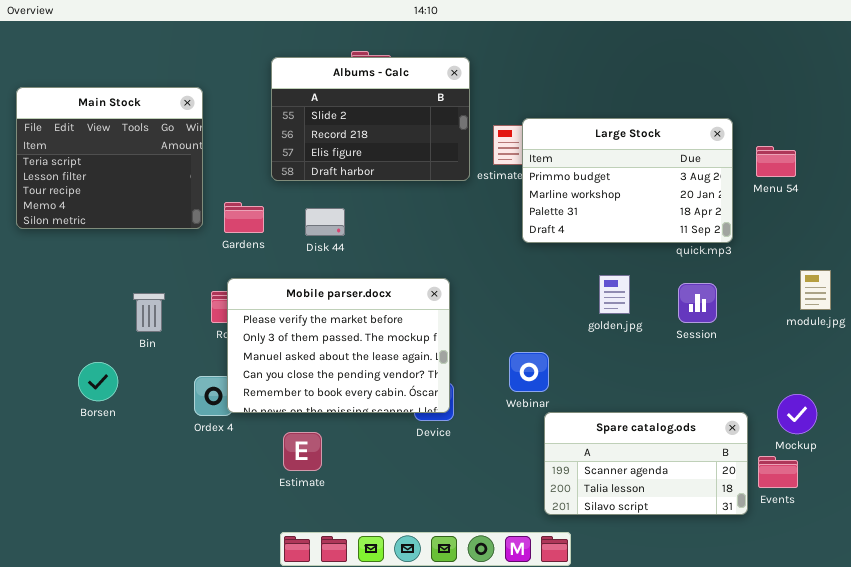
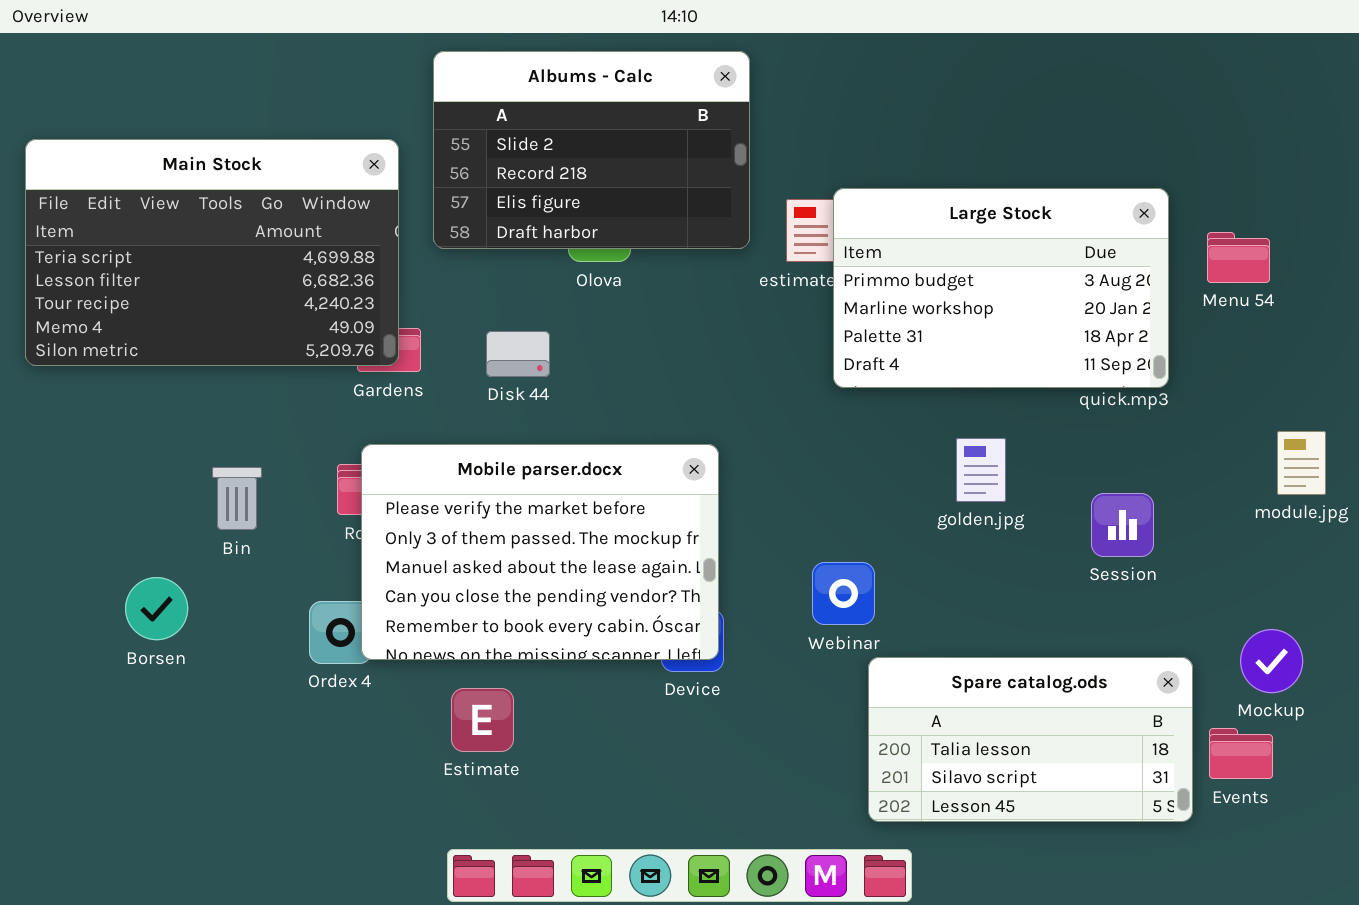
Albums - Calc: [271,57,470,181] -> [433,51,750,249], moved
Main Stock: [16,87,203,229] -> [25,139,399,366], resized
Session: [678,283,717,323] -> [1091,493,1154,557], moved
Spare catalog.ods: [544,412,748,515] -> [868,657,1193,822], scrolled down 1 row

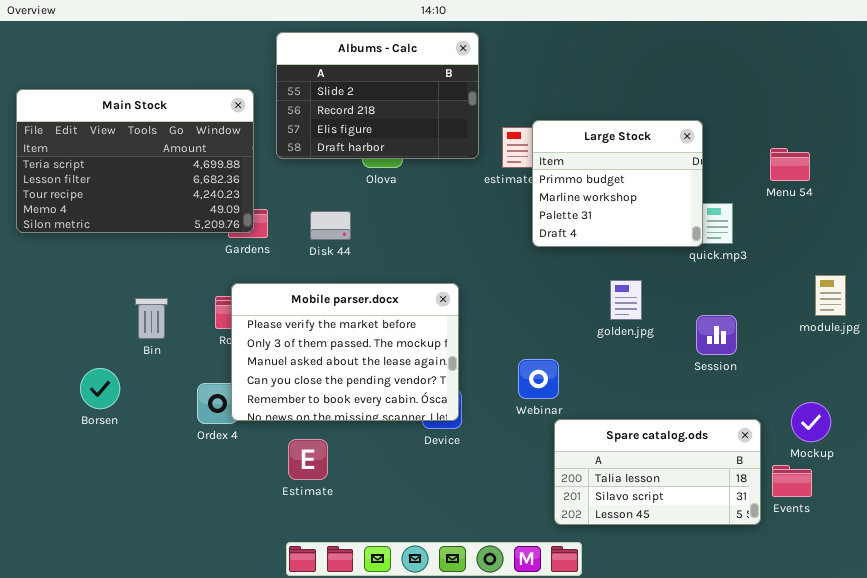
Large Stock: [833,188,1169,388] -> [532,120,703,247], resized

